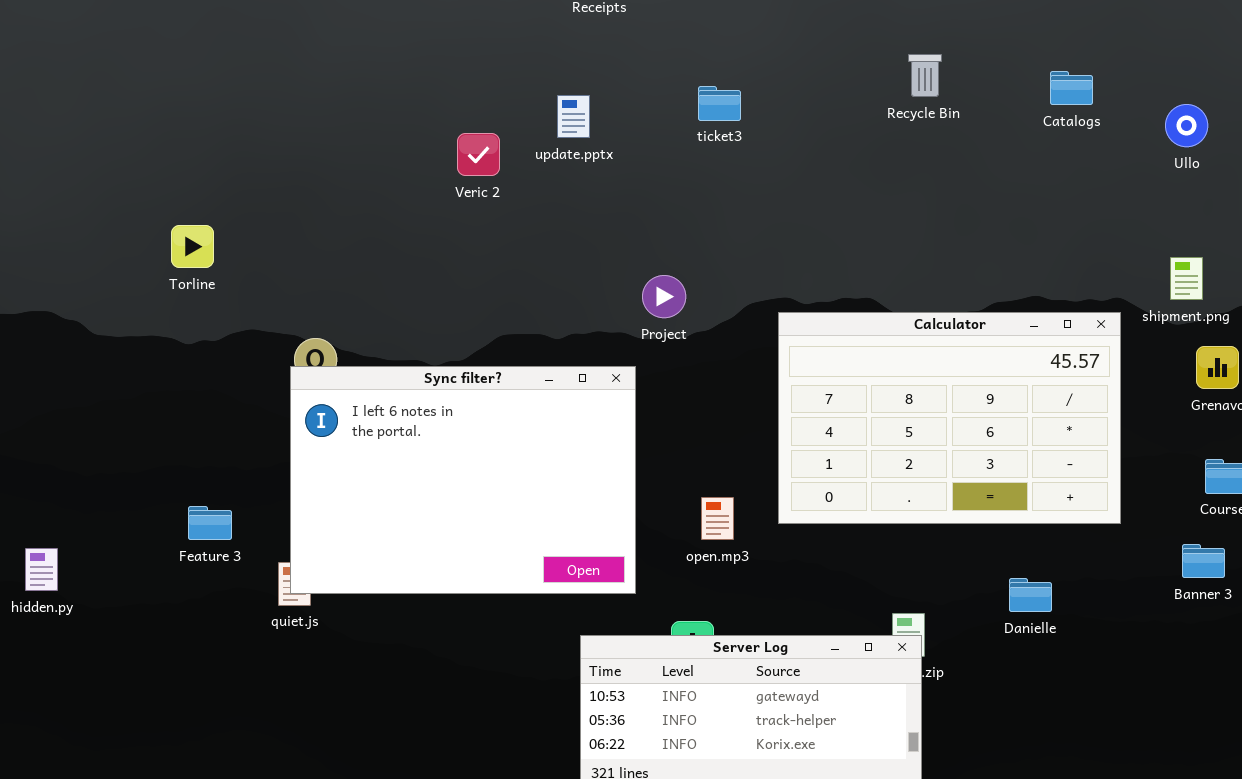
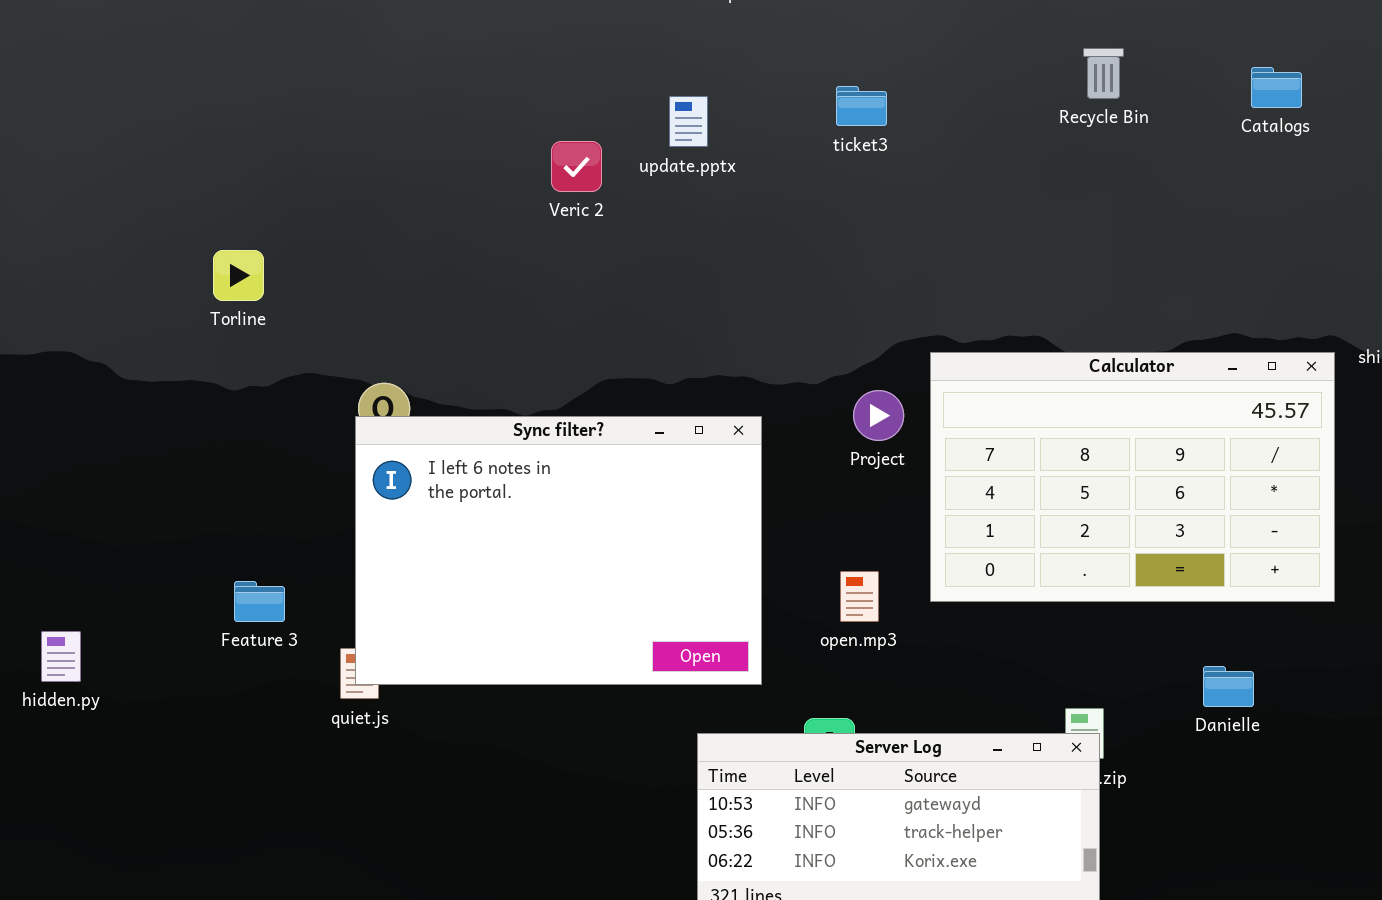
Project: [642,275,686,318] -> [853,390,904,441], moved

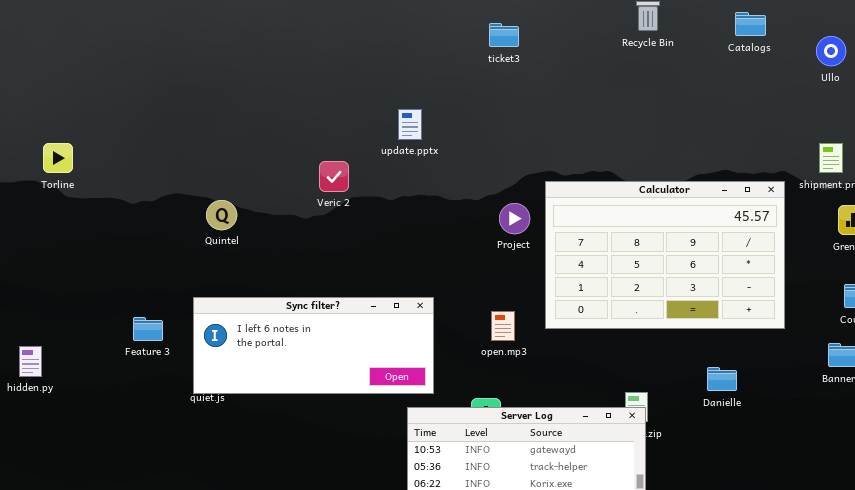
update.pptx: [669,96,708,147] -> [398,109,422,140], moved
Veric 2: [551,141,602,192] -> [319,161,349,192], moved
Torline: [213,250,264,301] -> [43,143,73,173], moved
Sync filter?: [355,416,762,685] -> [193,297,434,394], moved, resized

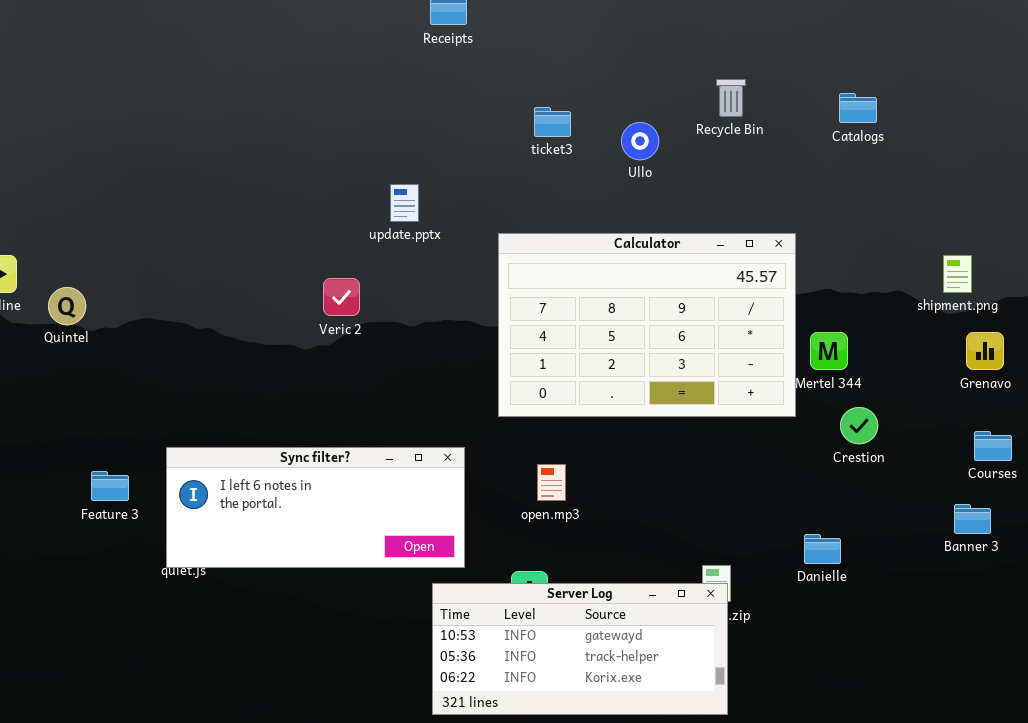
Ullo: [816,36,846,66] -> [621,122,659,160], moved
update.pptx: [398,109,422,140] -> [390,184,419,222], moved
Calculator: [545,181,785,329] -> [498,233,796,417], moved
Quintel: [206,200,237,230] -> [48,287,86,325], moved

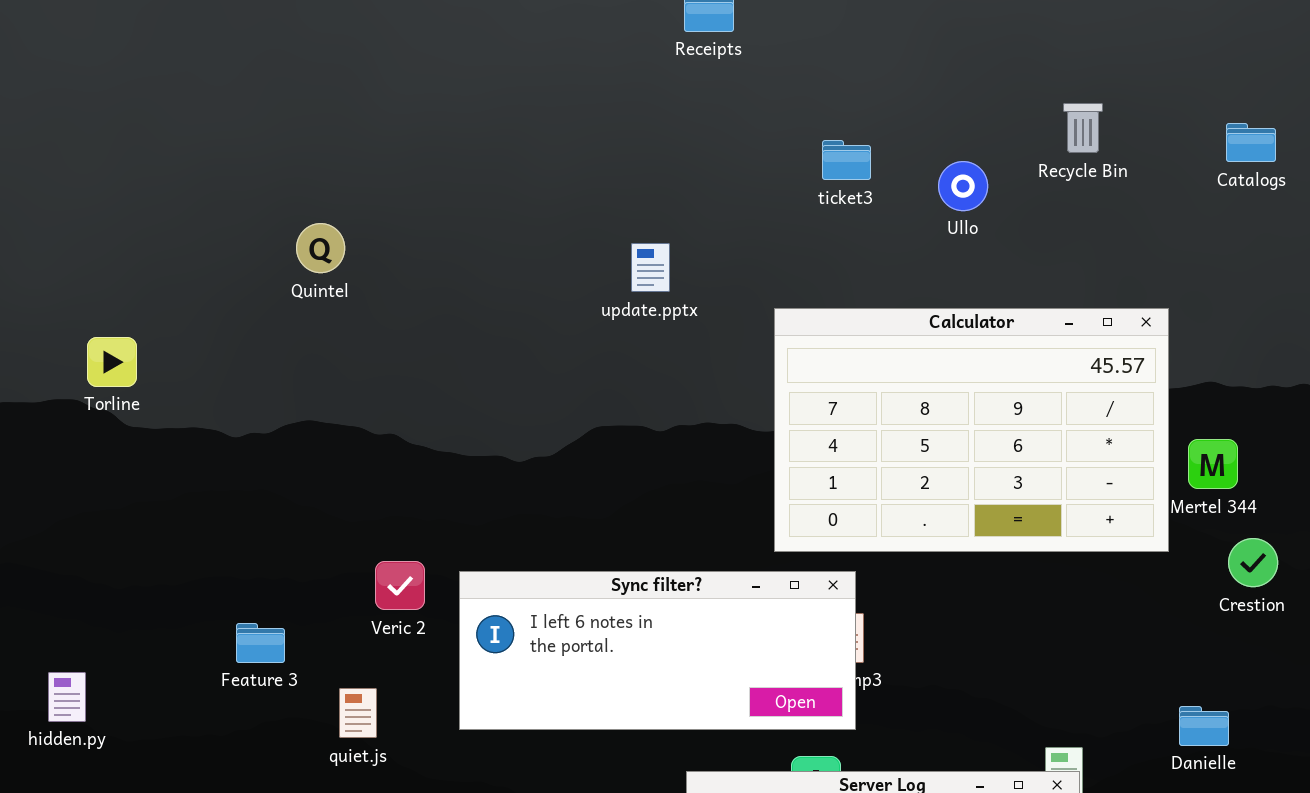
Veric 2: [323,278,360,316] -> [375,561,425,610], moved
Quintel: [48,287,86,325] -> [296,223,345,273], moved
Sync filter?: [166,447,465,568] -> [459,571,856,730], moved

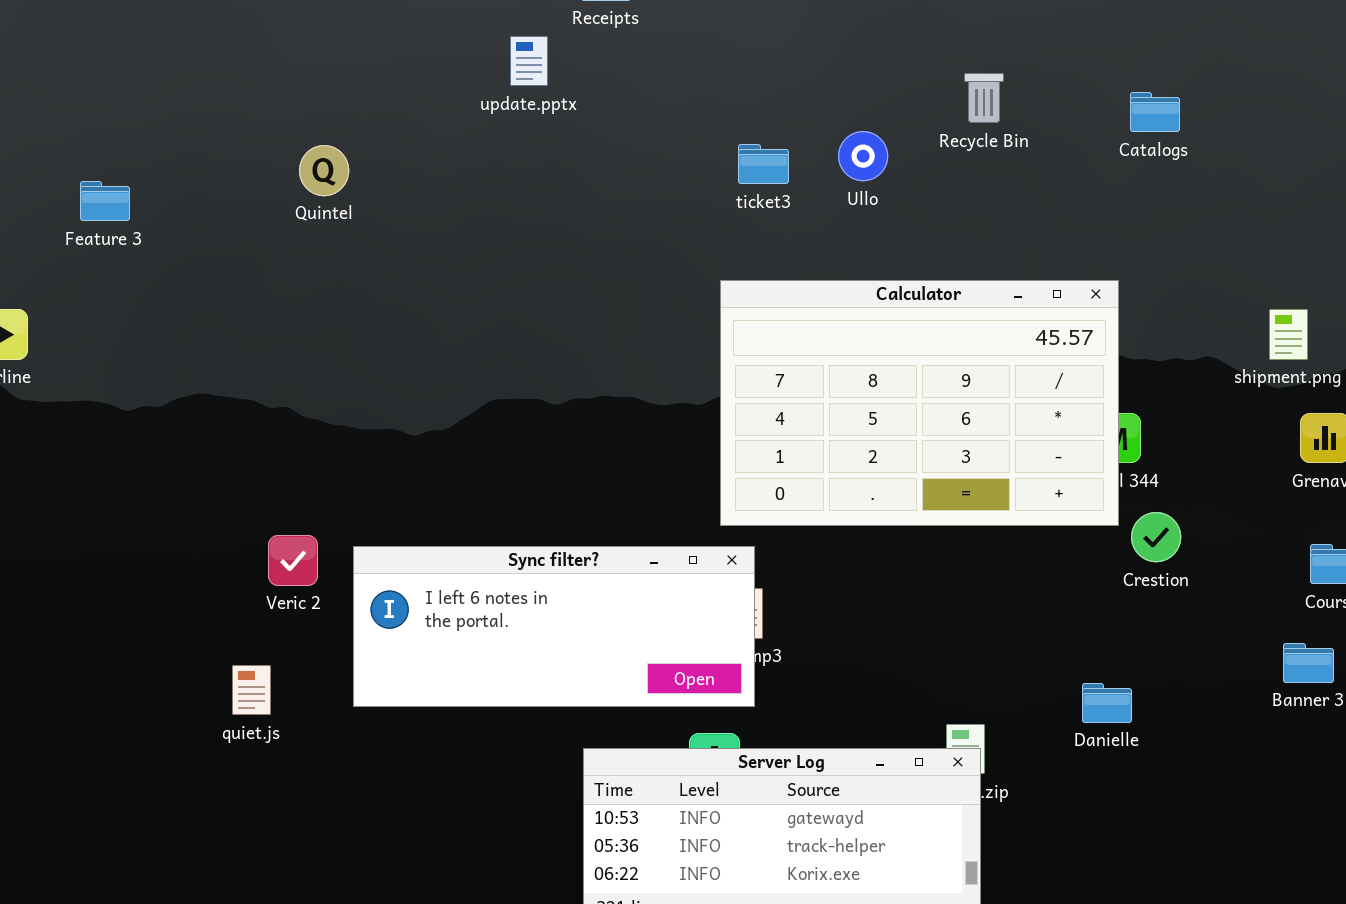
ticket3: [822,140,871,180] -> [738,144,789,184], moved
Quintel: [296,223,345,273] -> [299,145,349,196], moved
update.pptx: [631,243,670,292] -> [510,36,548,86], moved
Calculator: [774,308,1169,552] -> [720,280,1119,526], moved
Feature 3: [236,623,285,663] -> [80,181,130,221], moved

